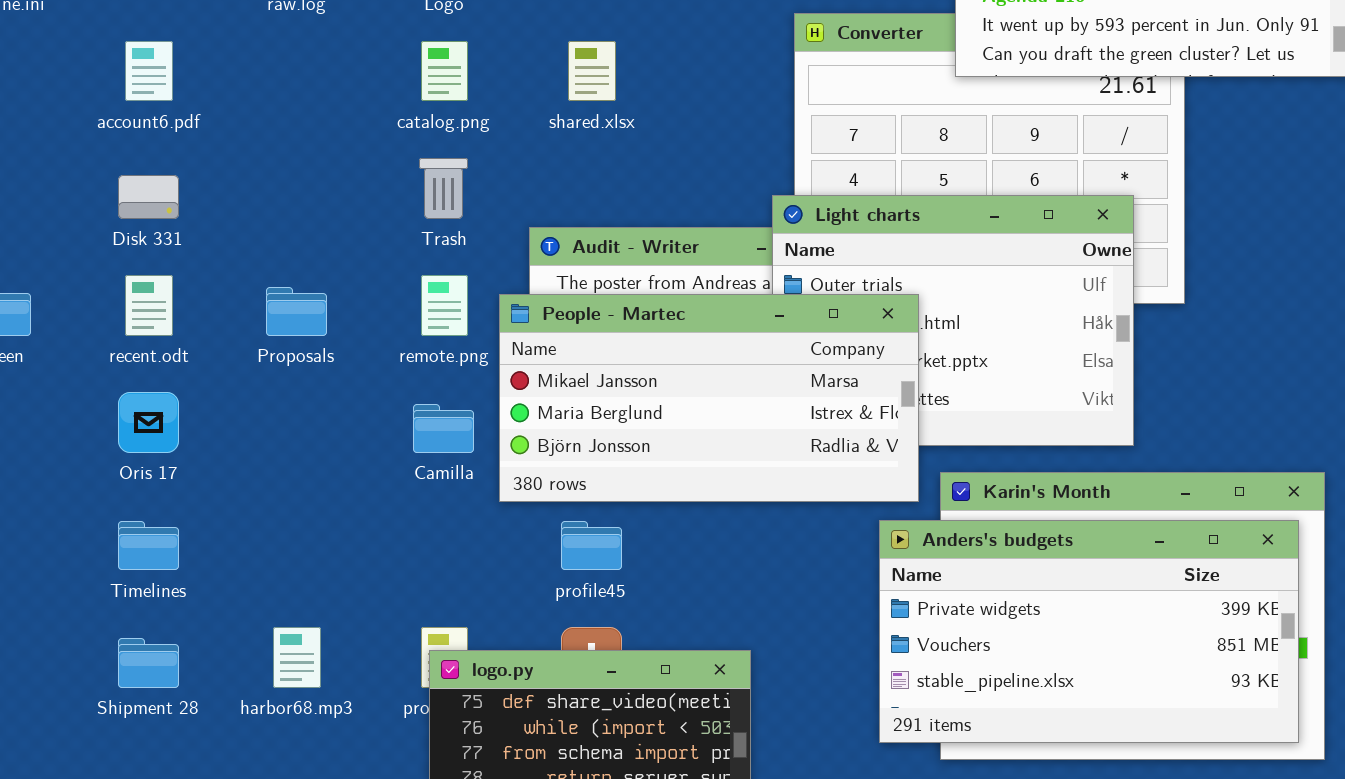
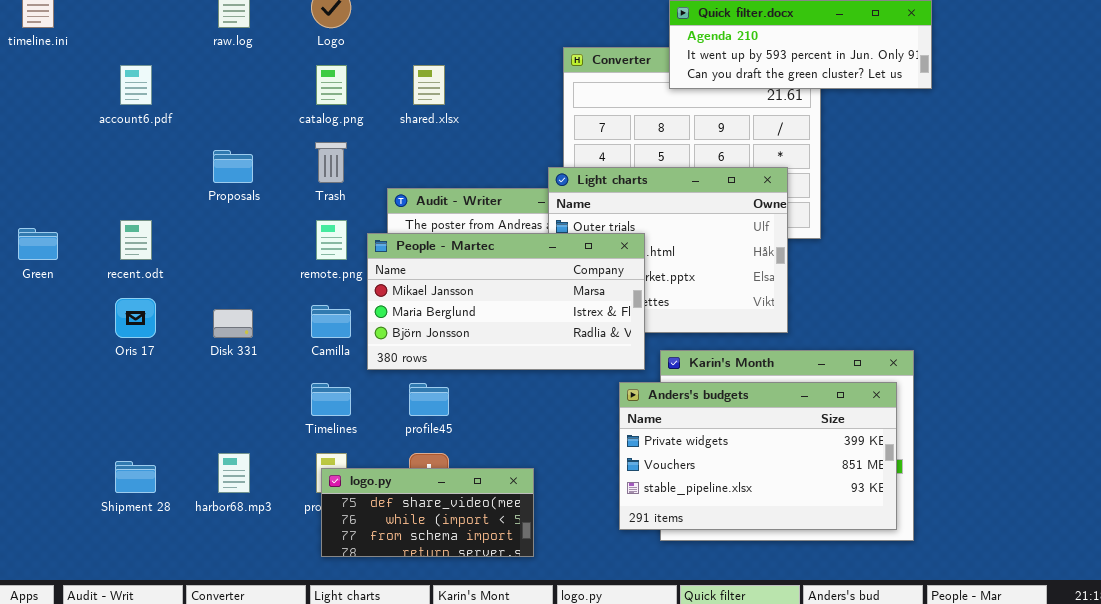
Disk 331: [118,175,179,219] -> [213,309,253,338], moved
Proposals: [266,287,327,336] -> [213,150,253,183], moved
Timelines: [118,521,179,570] -> [311,383,351,416], moved

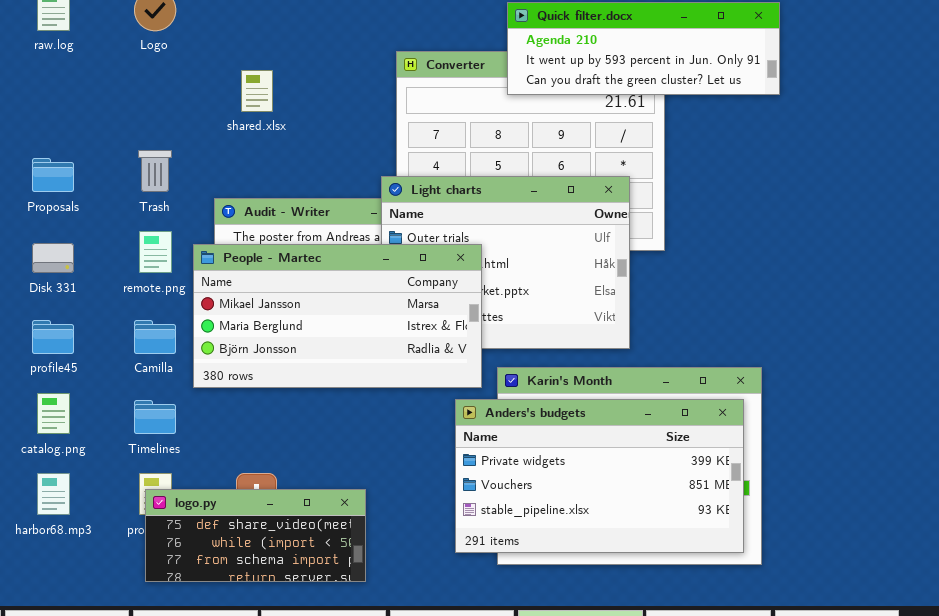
catalog.png: [316,65,347,105] -> [37,393,70,434], moved
Disk 331: [213,309,253,338] -> [32,243,74,273], moved
profile45: [409,383,449,416] -> [32,320,74,354], moved

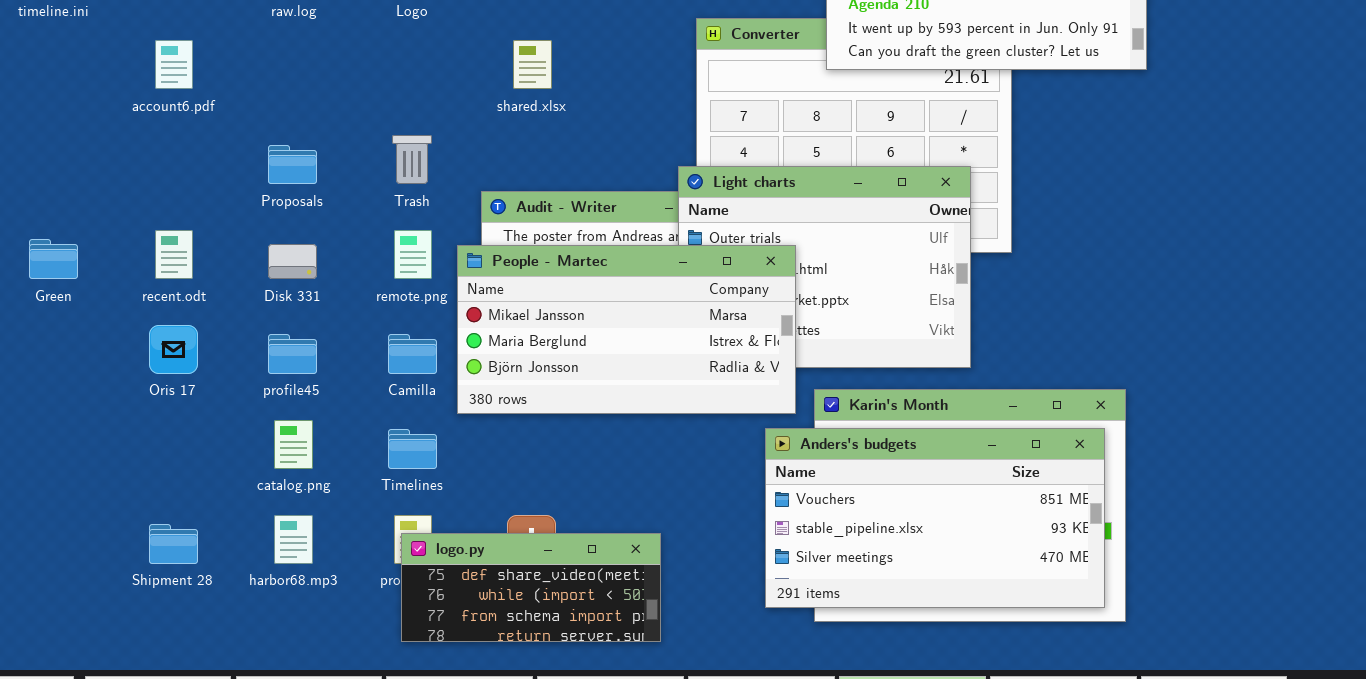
Anders's budgets: [455,399,744,553] -> [765,428,1105,608], scrolled down 1 row

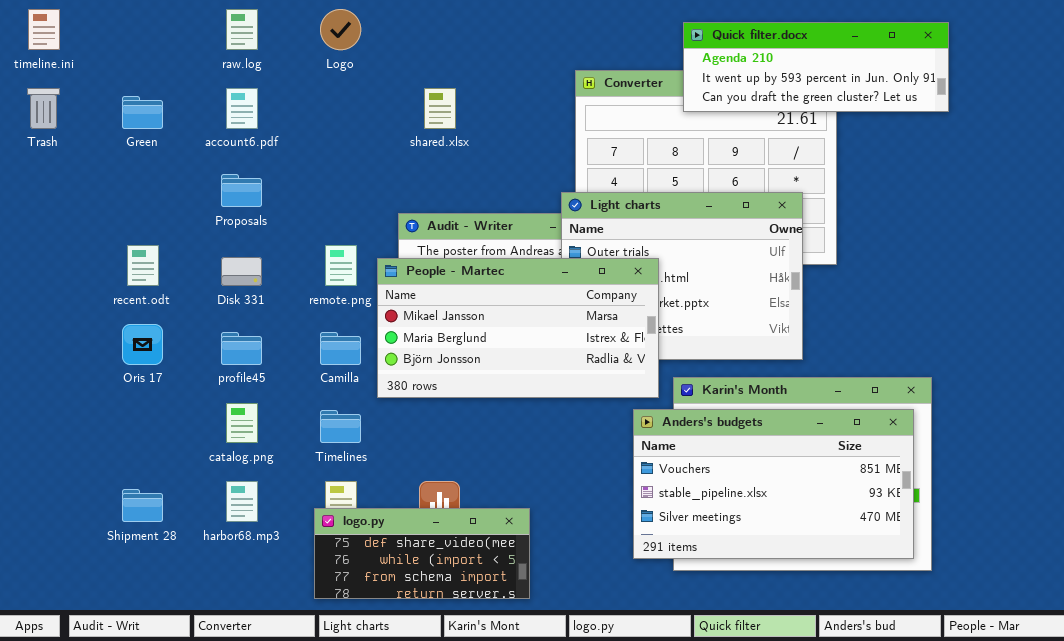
account6.pdf: [155,40,193,89] -> [226,88,258,129], moved
Trash: [392,135,432,184] -> [27,88,60,129], moved
Green: [29,239,78,279] -> [122,96,163,129], moved
logo.py: [401,533,661,642] -> [314,508,530,599], moved

